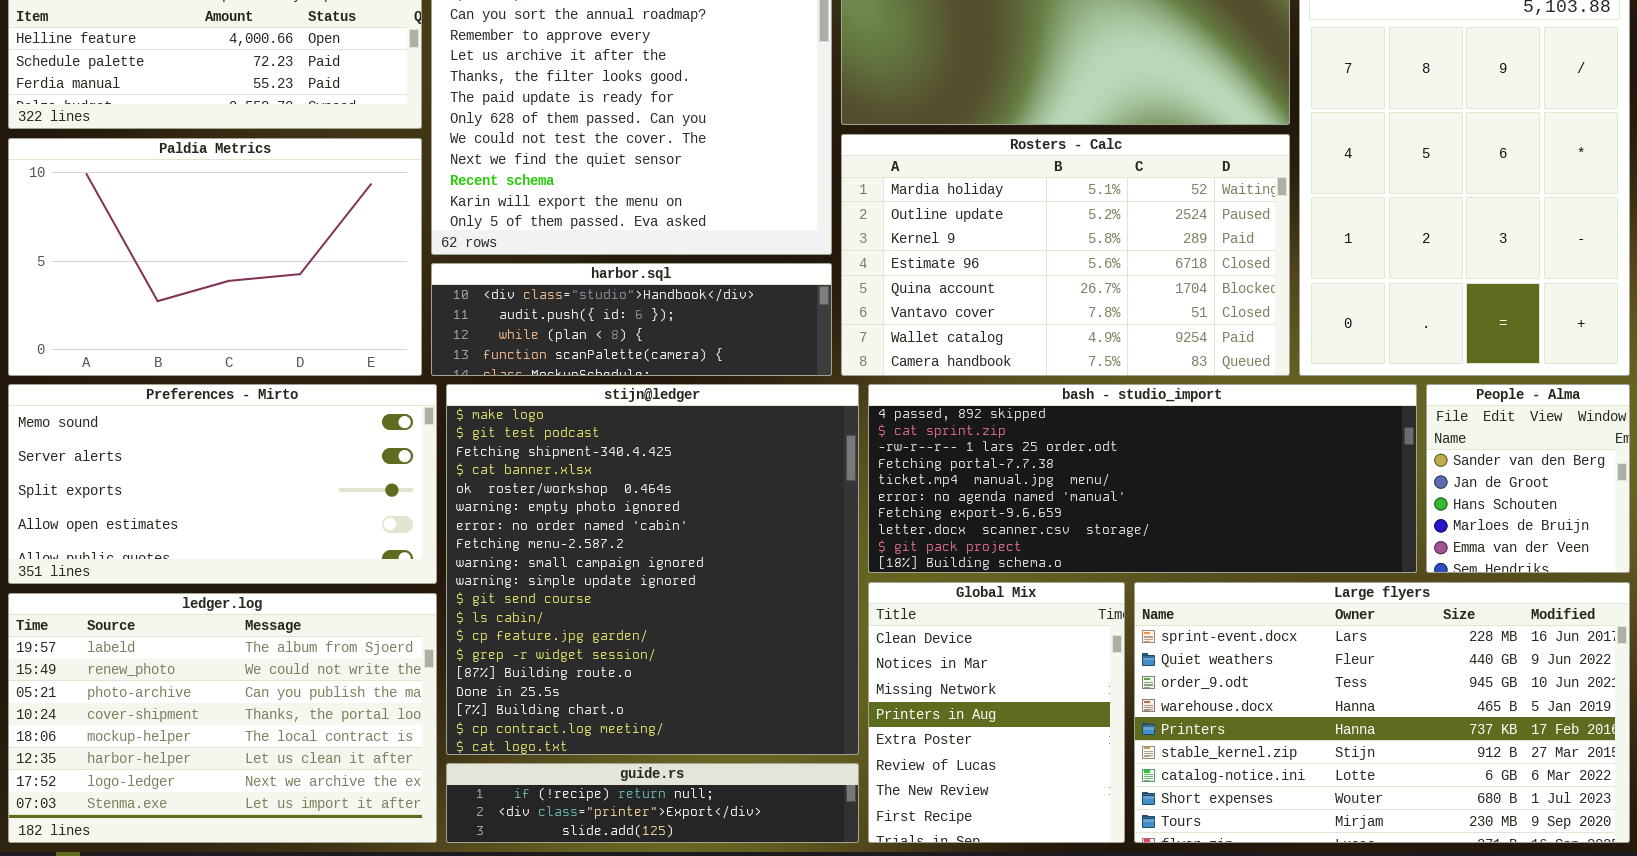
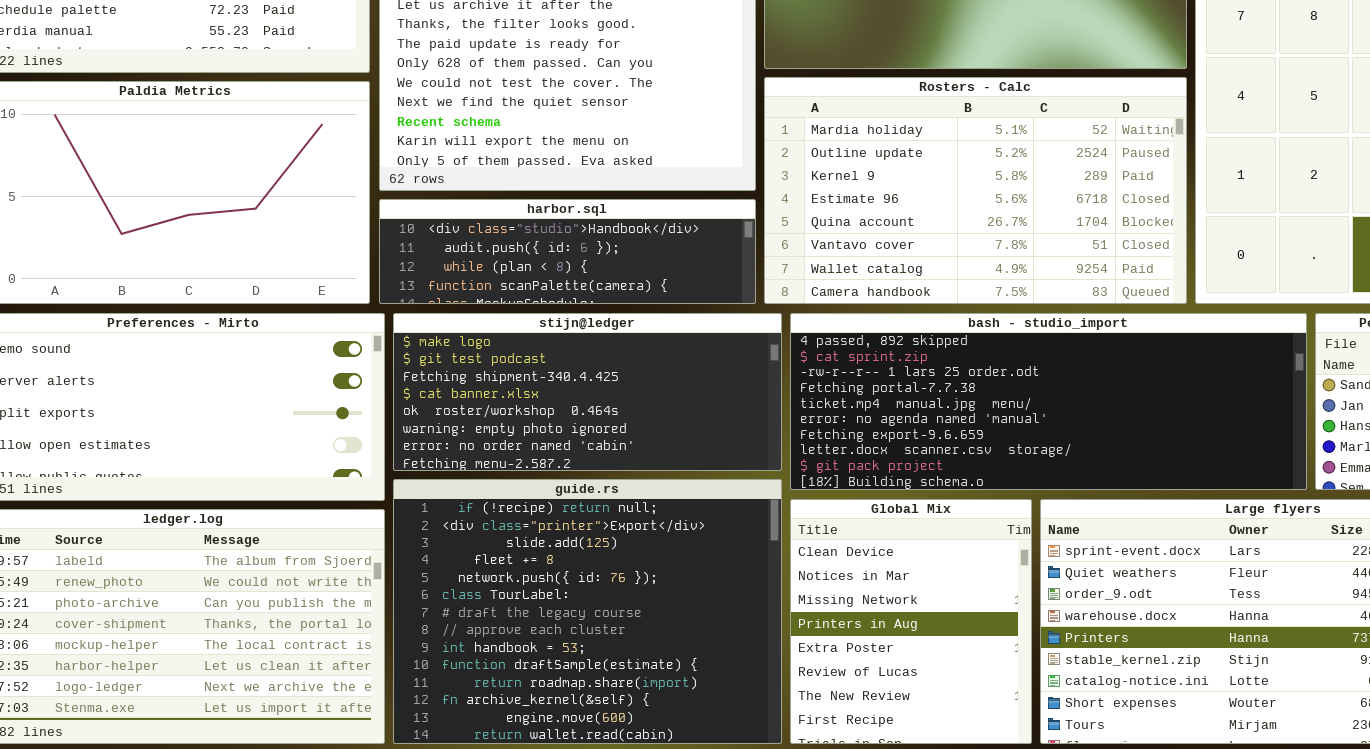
stijn@ledger: [446,384,859,755] -> [393,313,782,471], resized
guide.rs: [446,763,859,843] -> [393,479,782,744], resized

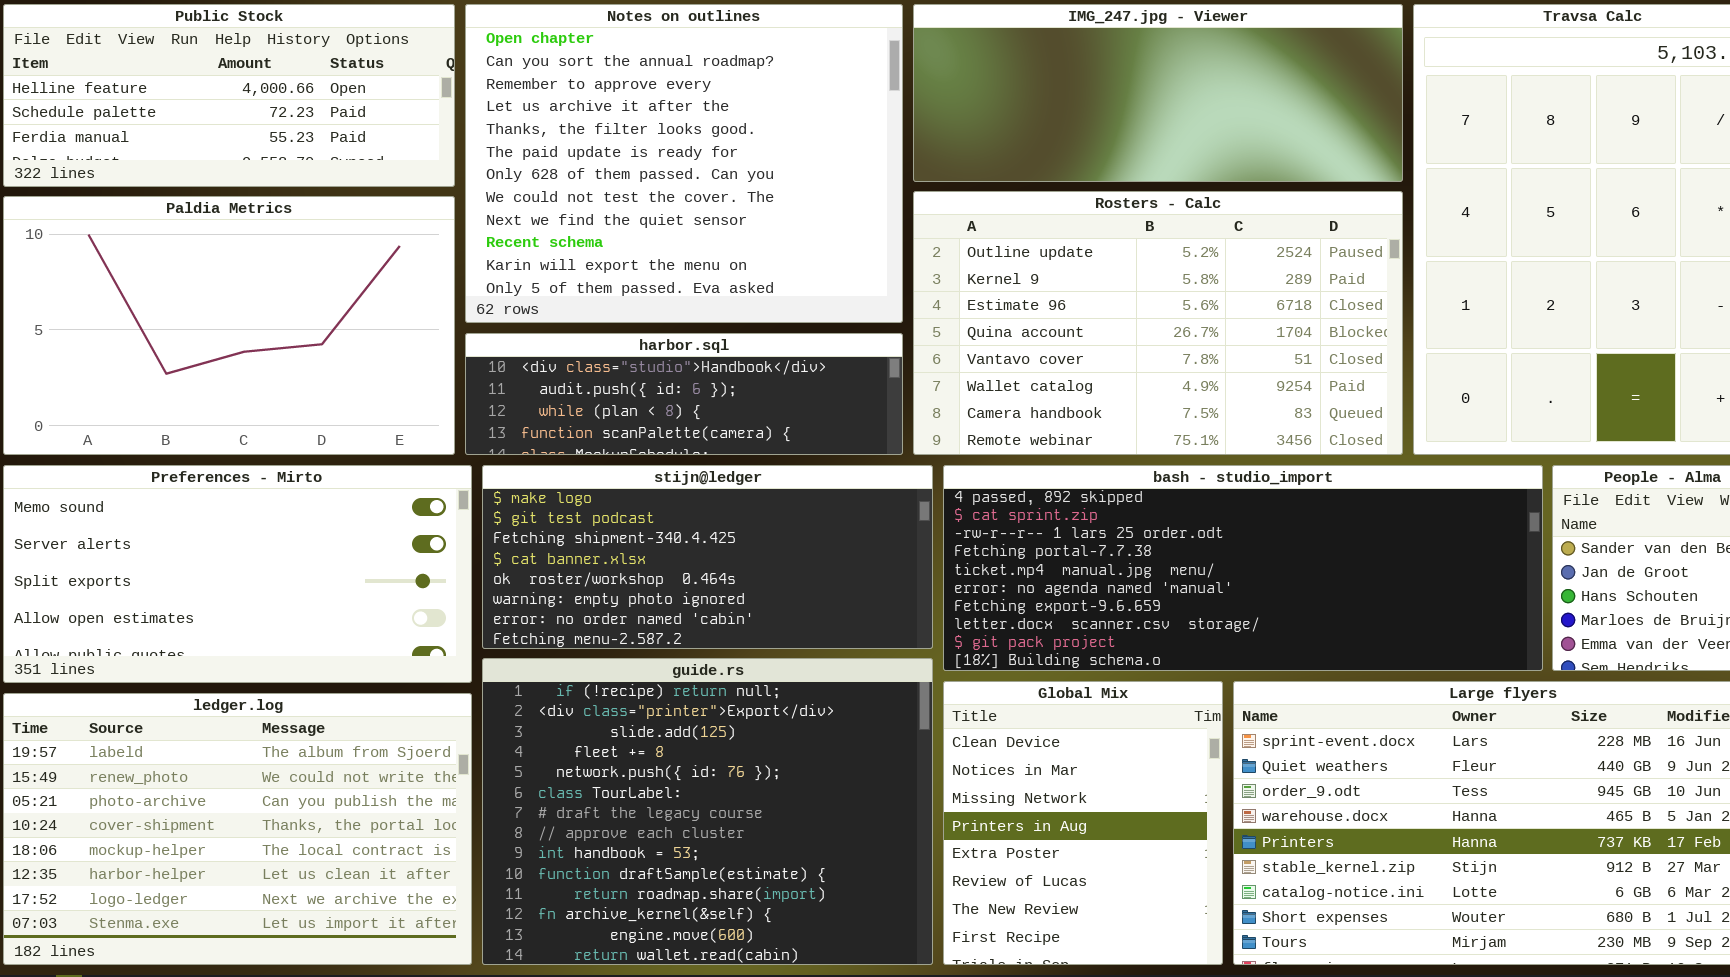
Rosters - Calc: [764,77,1187,304] -> [913,191,1403,455], scrolled down 1 row

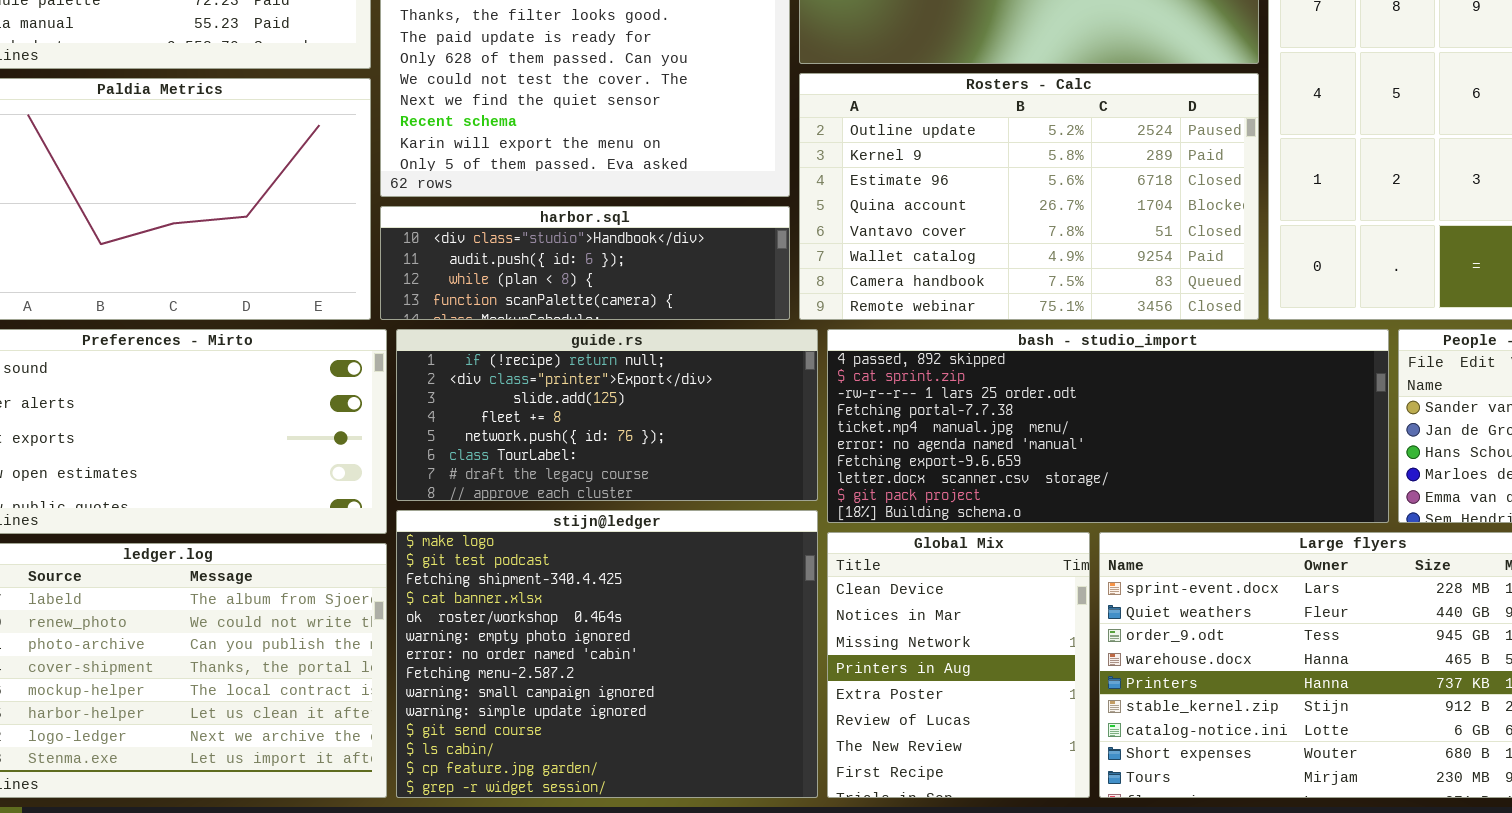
stijn@ledger: [482,465,933,649] -> [396,510,818,798], moved, resized
guide.rs: [482,658,933,965] -> [396,329,818,501], moved, resized

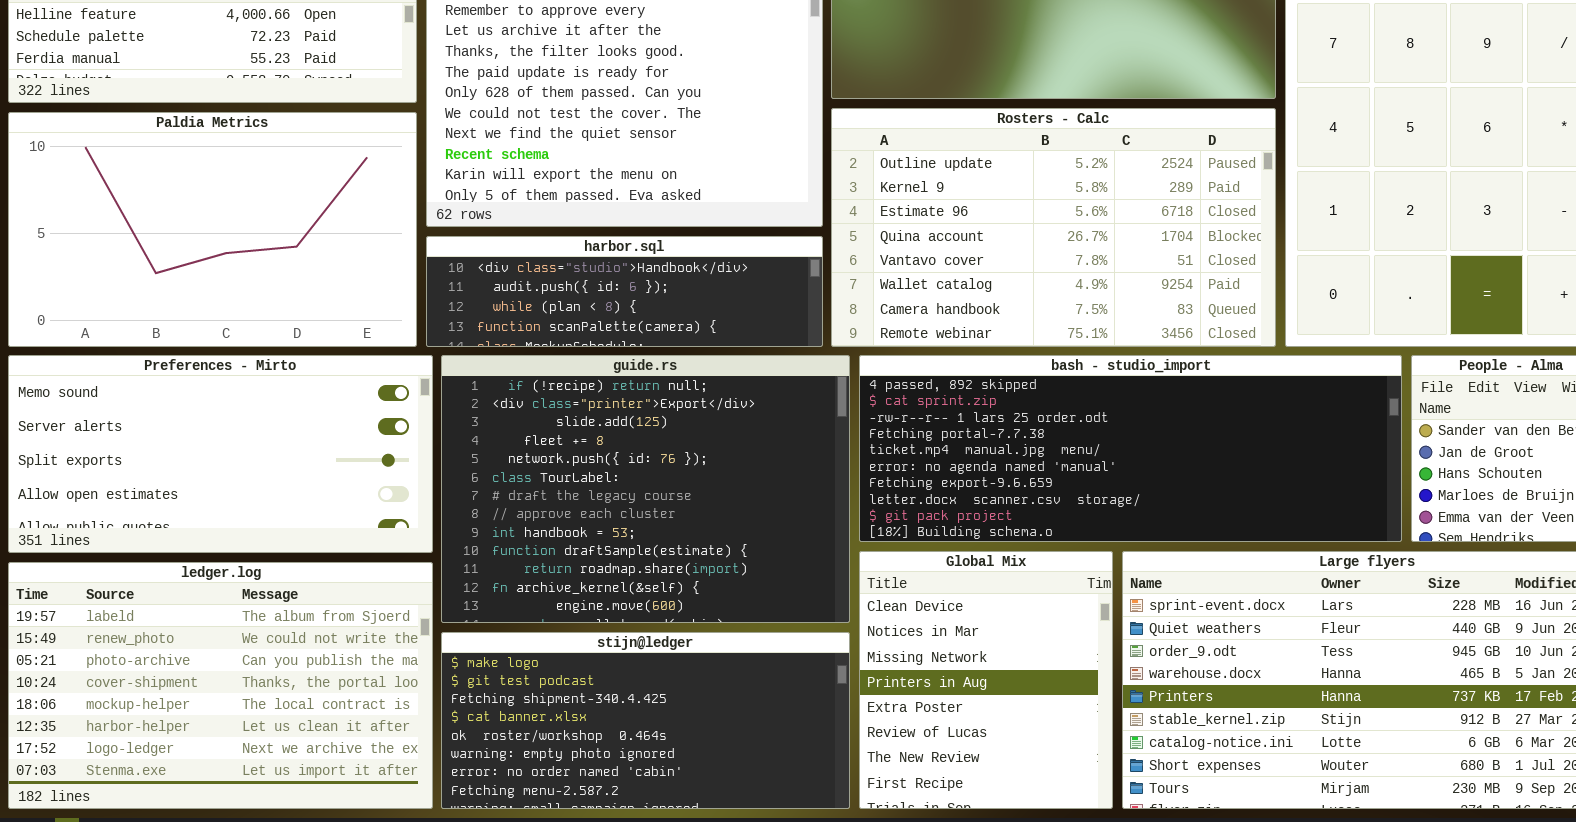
guide.rs: [396,329,818,501] -> [441,355,850,623], resized
stijn@ledger: [396,510,818,798] -> [441,632,850,809], resized

